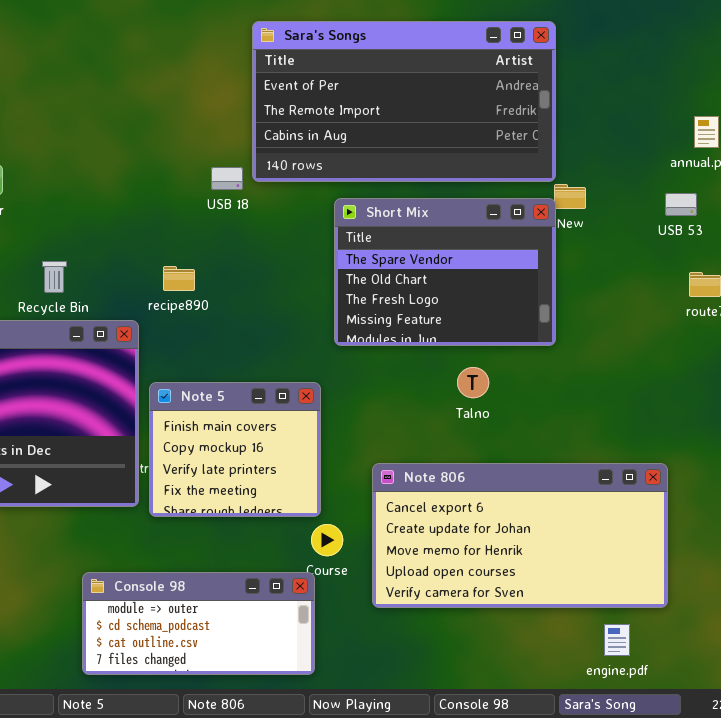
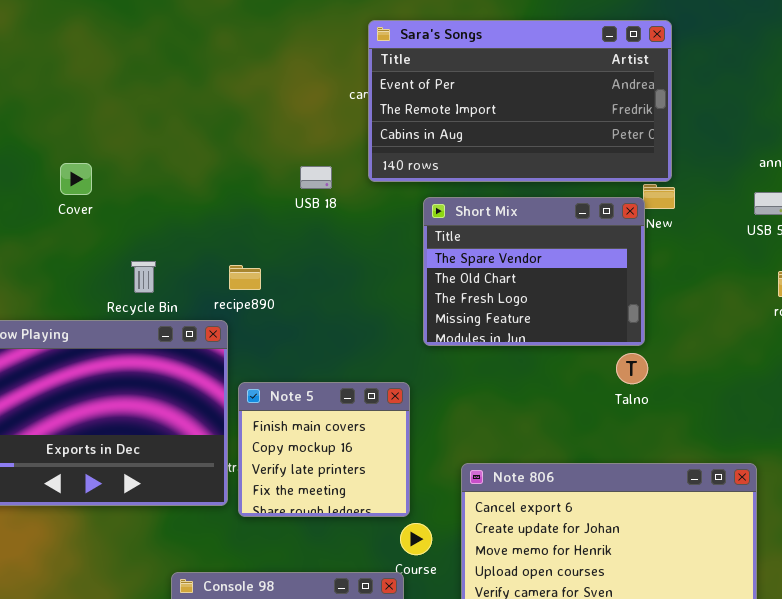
Sara's Songs: [252,21,556,182] -> [368,20,672,182], moved
recipe890: [163,266,195,291] -> [229,265,261,290], moved
Talno: [457,367,489,398] -> [616,353,648,384], moved

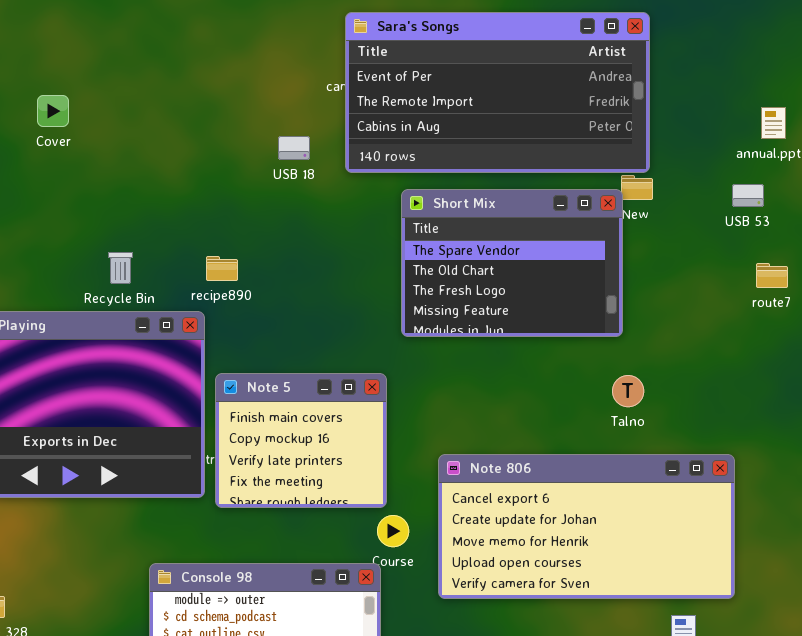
Cover: [60,163,92,195] -> [37,95,69,127], moved
USB 18: [300,166,332,189] -> [278,136,310,160], moved
Talno: [616,353,648,384] -> [612,375,644,407], moved

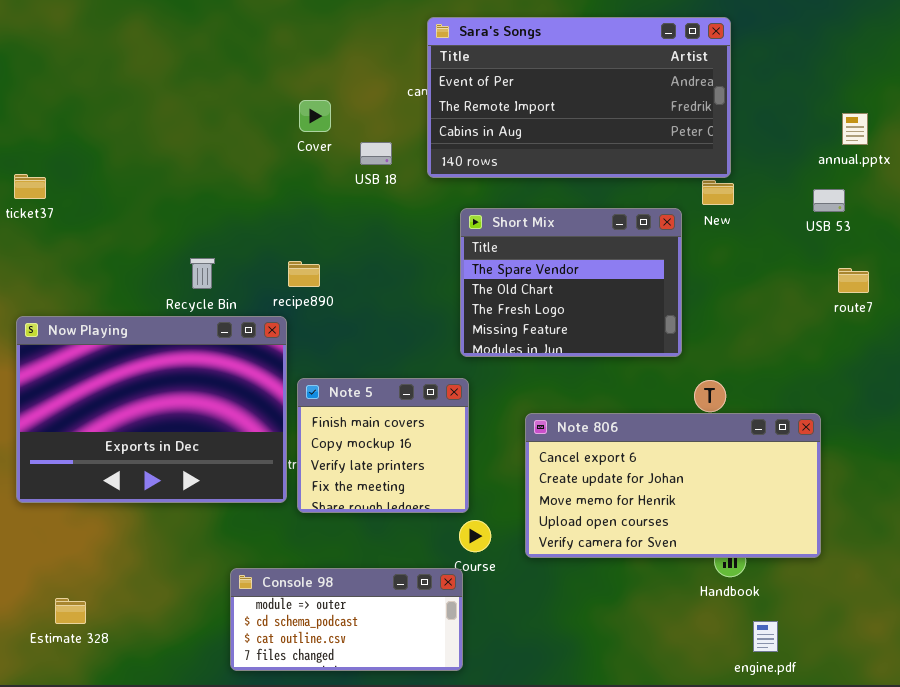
Cover: [37,95,69,127] -> [299,100,331,132], moved
Short Mix: [401,189,623,337] -> [460,208,682,357], moved
Note 806: [438,454,735,599] -> [525,413,821,558], moved

